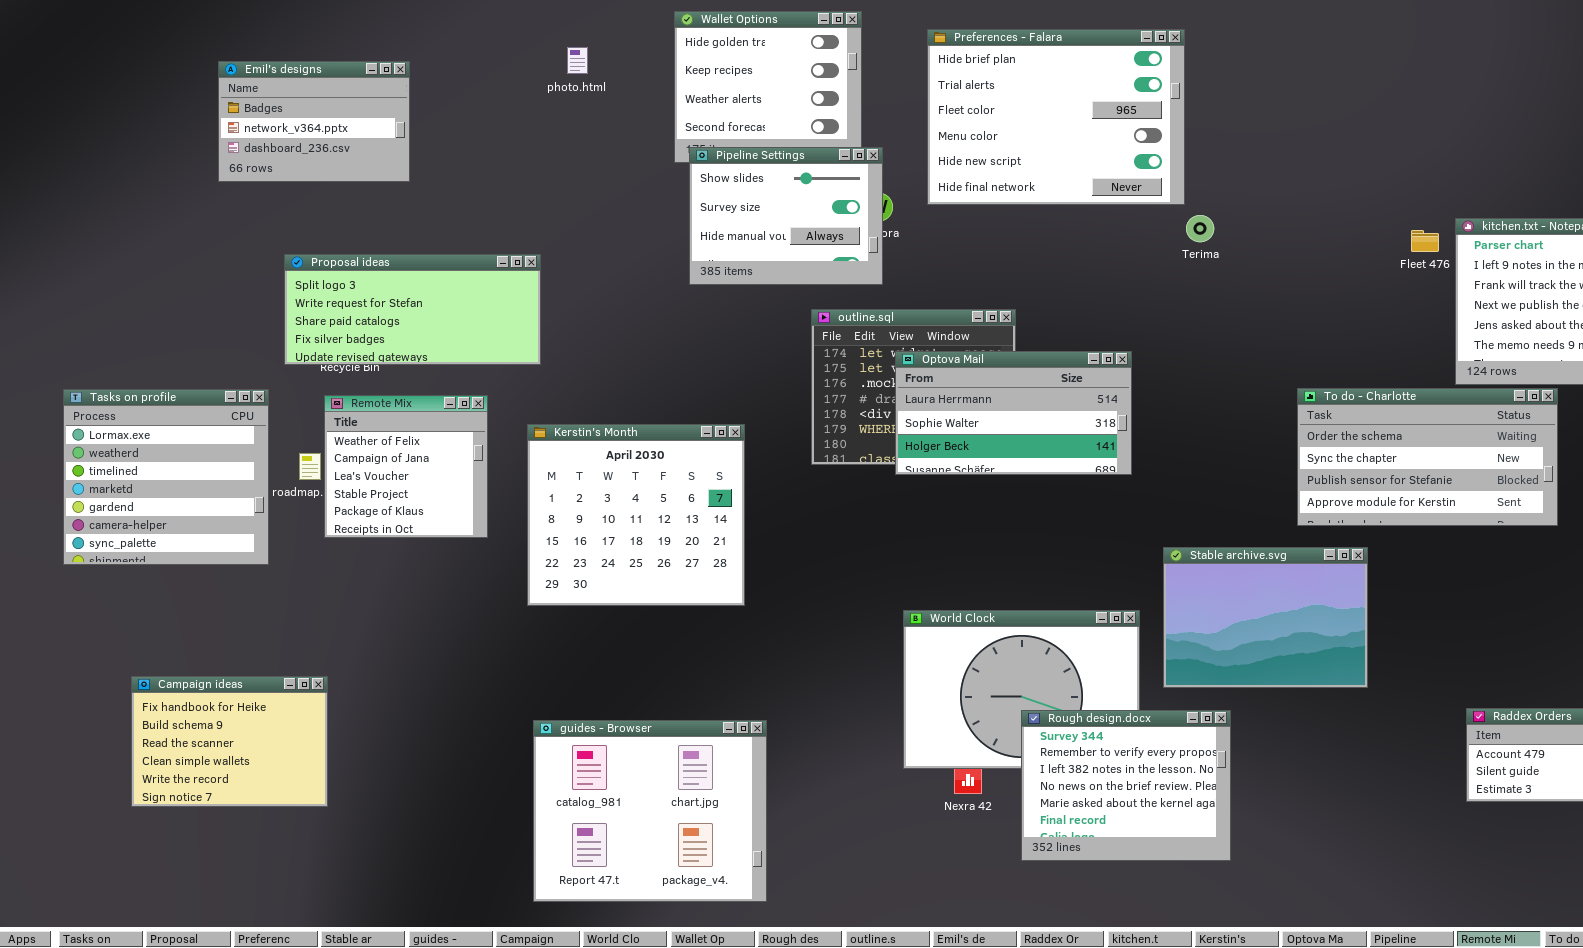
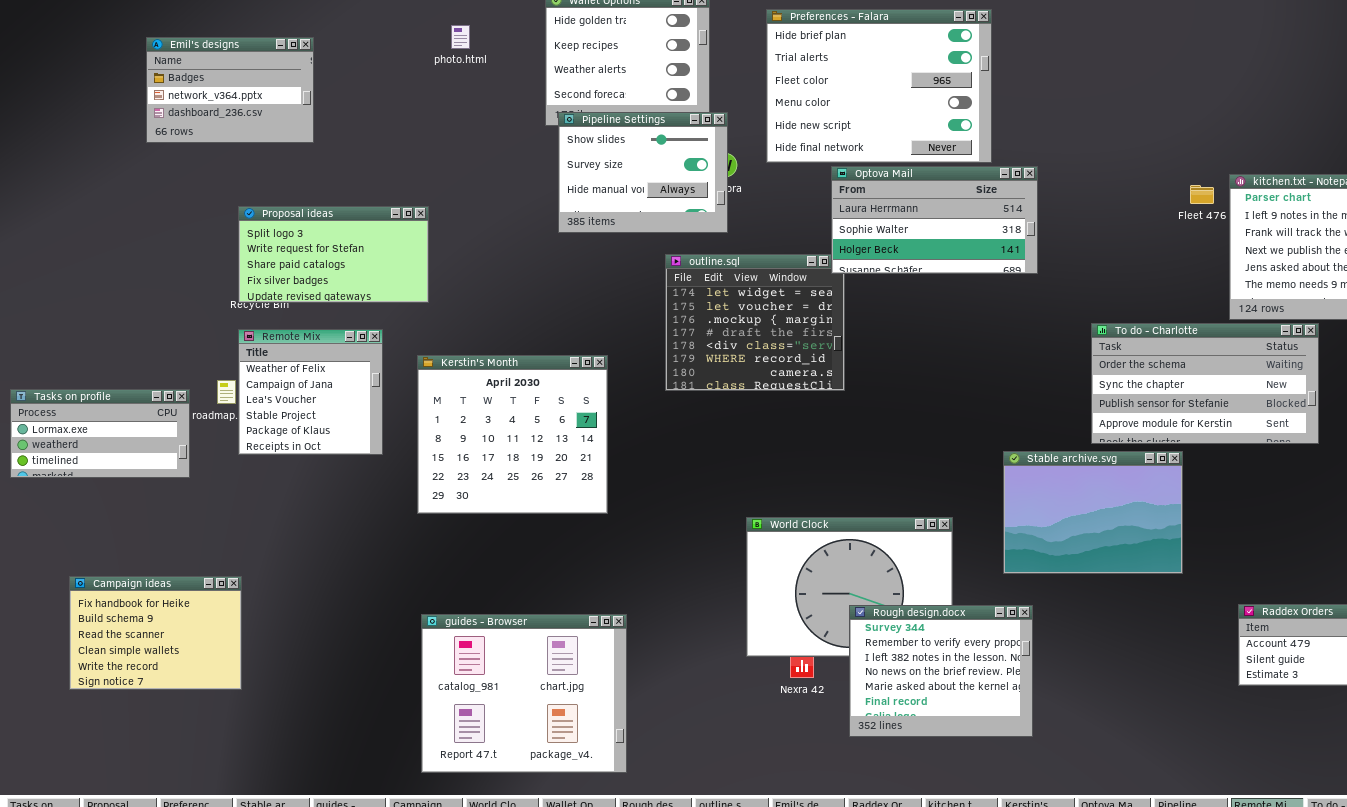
Proposal ideas: [284,254,541,365] -> [238,206,429,303], resized
Optova Mail: [895,351,1132,475] -> [831,166,1038,274], moved
Tasks on profile: [63,389,269,565] -> [10,389,190,478], resized
Stable archive.svg: [1163,547,1368,688] -> [1003,451,1183,574], moved

